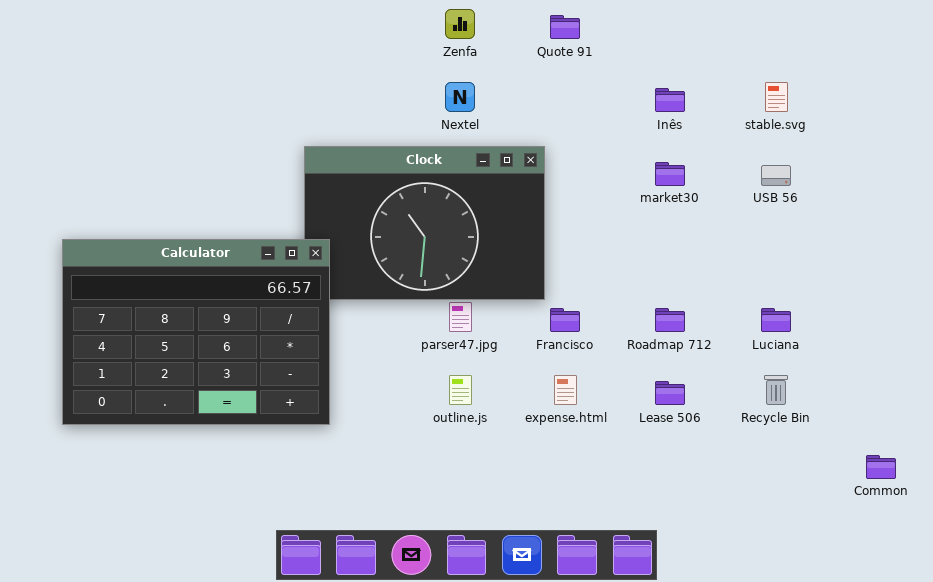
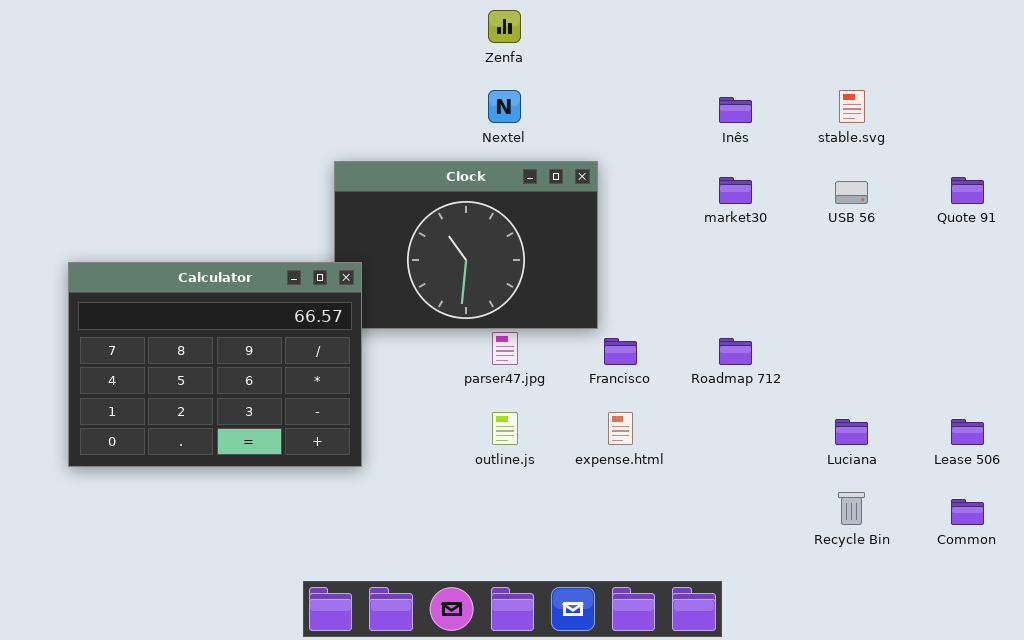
Quote 91: [550,15,580,39] -> [951,177,984,204], moved
Luciana: [761,308,791,332] -> [835,419,868,445], moved
Recycle Bin: [764,375,788,405] -> [838,492,865,525], moved
Lease 506: [655,381,685,405] -> [951,419,984,445], moved

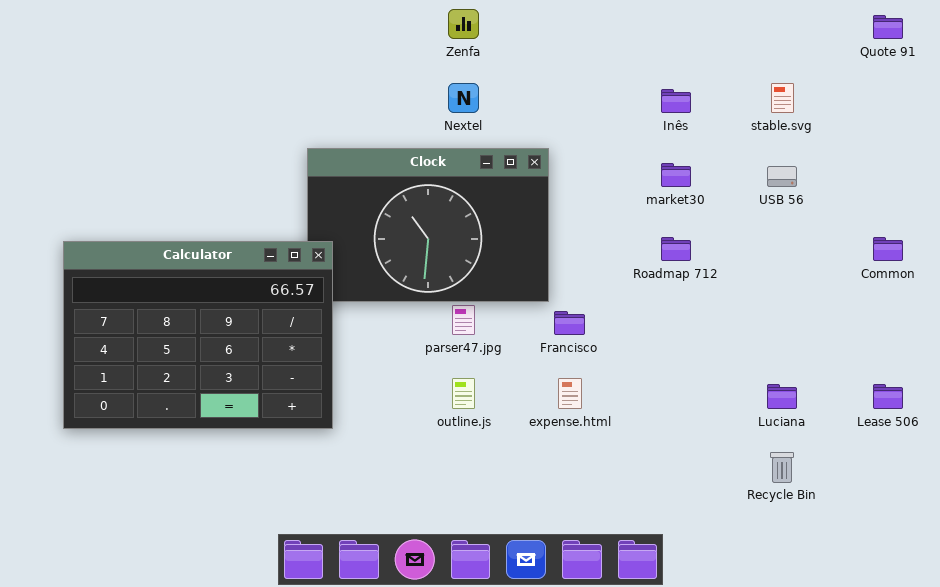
Quote 91: [951,177,984,204] -> [873,15,903,39], moved
Roadmap 712: [719,338,752,365] -> [661,237,691,261], moved
Common: [951,499,984,525] -> [873,237,903,261], moved

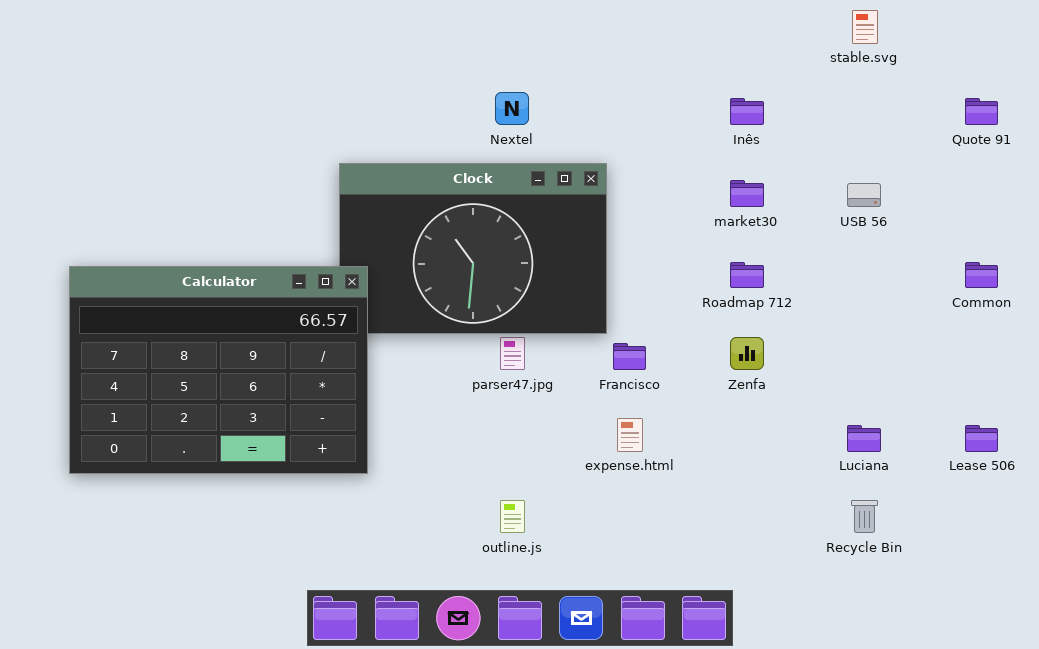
Zenfa: [448,9,479,39] -> [730,337,764,370], moved
Quote 91: [873,15,903,39] -> [965,98,998,125], moved
stable.svg: [771,83,794,113] -> [852,10,878,44], moved
outline.js: [452,378,475,409] -> [500,500,525,533], moved

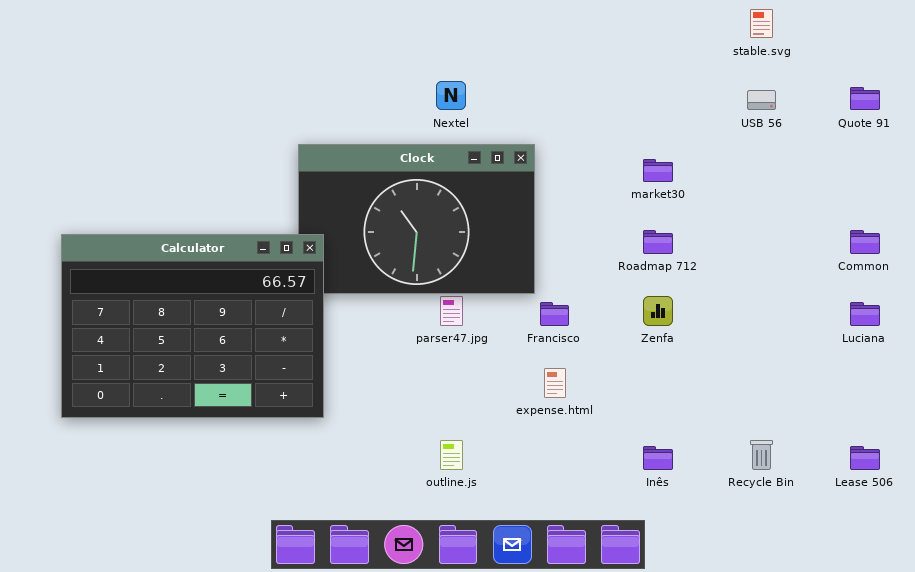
Inês: [730,98,764,125] -> [643,446,673,470], moved
USB 56: [847,183,881,207] -> [747,90,776,110], moved
Luciana: [847,425,881,452] -> [850,302,880,326], moved
Lease 506: [965,425,998,452] -> [850,446,880,470], moved

